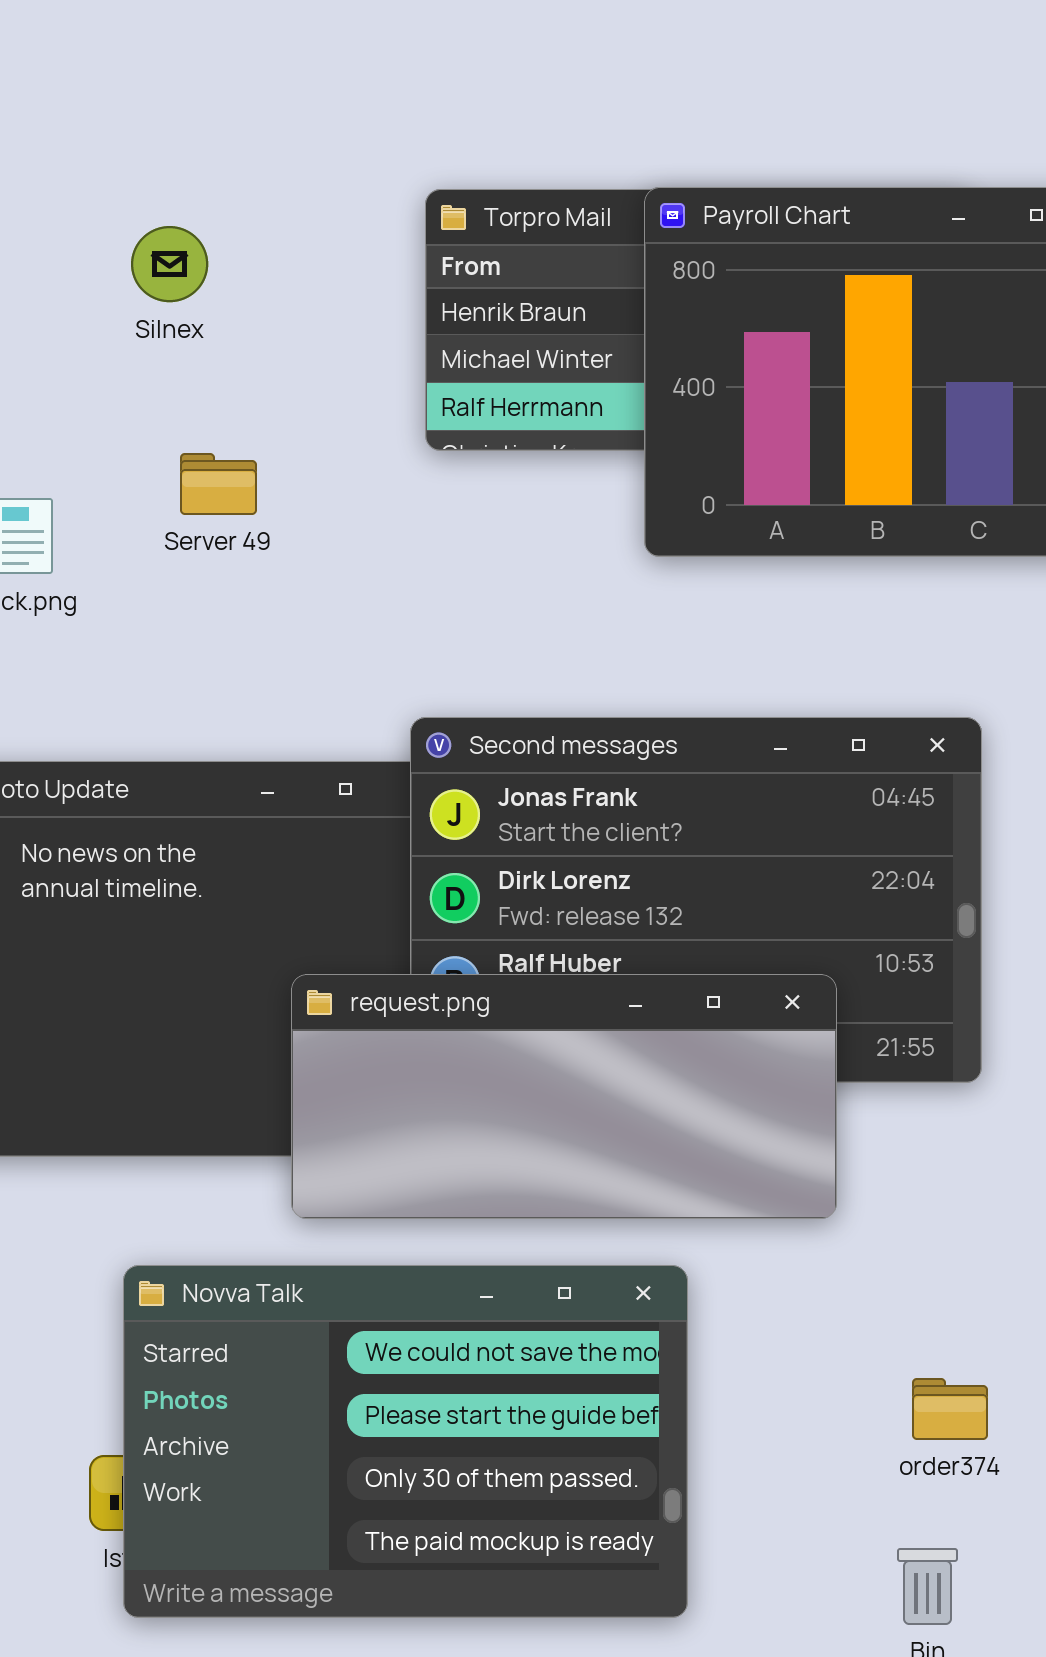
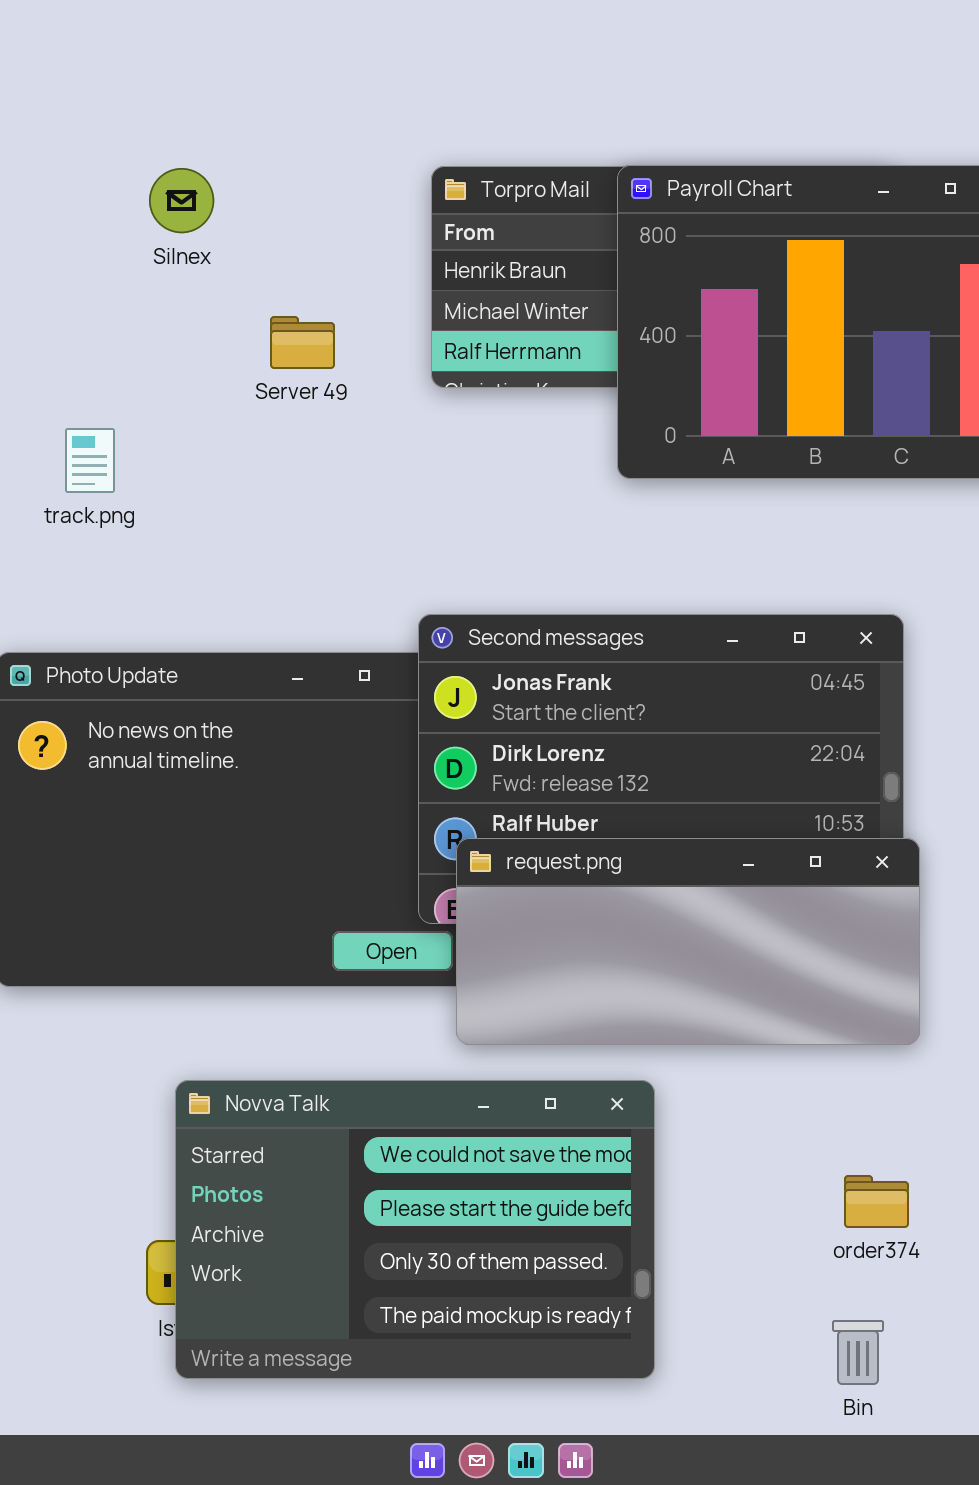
Silnex: [131,226,208,302] -> [149,168,214,233], moved
Server 49: [180,453,257,515] -> [270,316,335,369], moved
request.png: [291,974,837,1219] -> [456,838,920,1045], moved

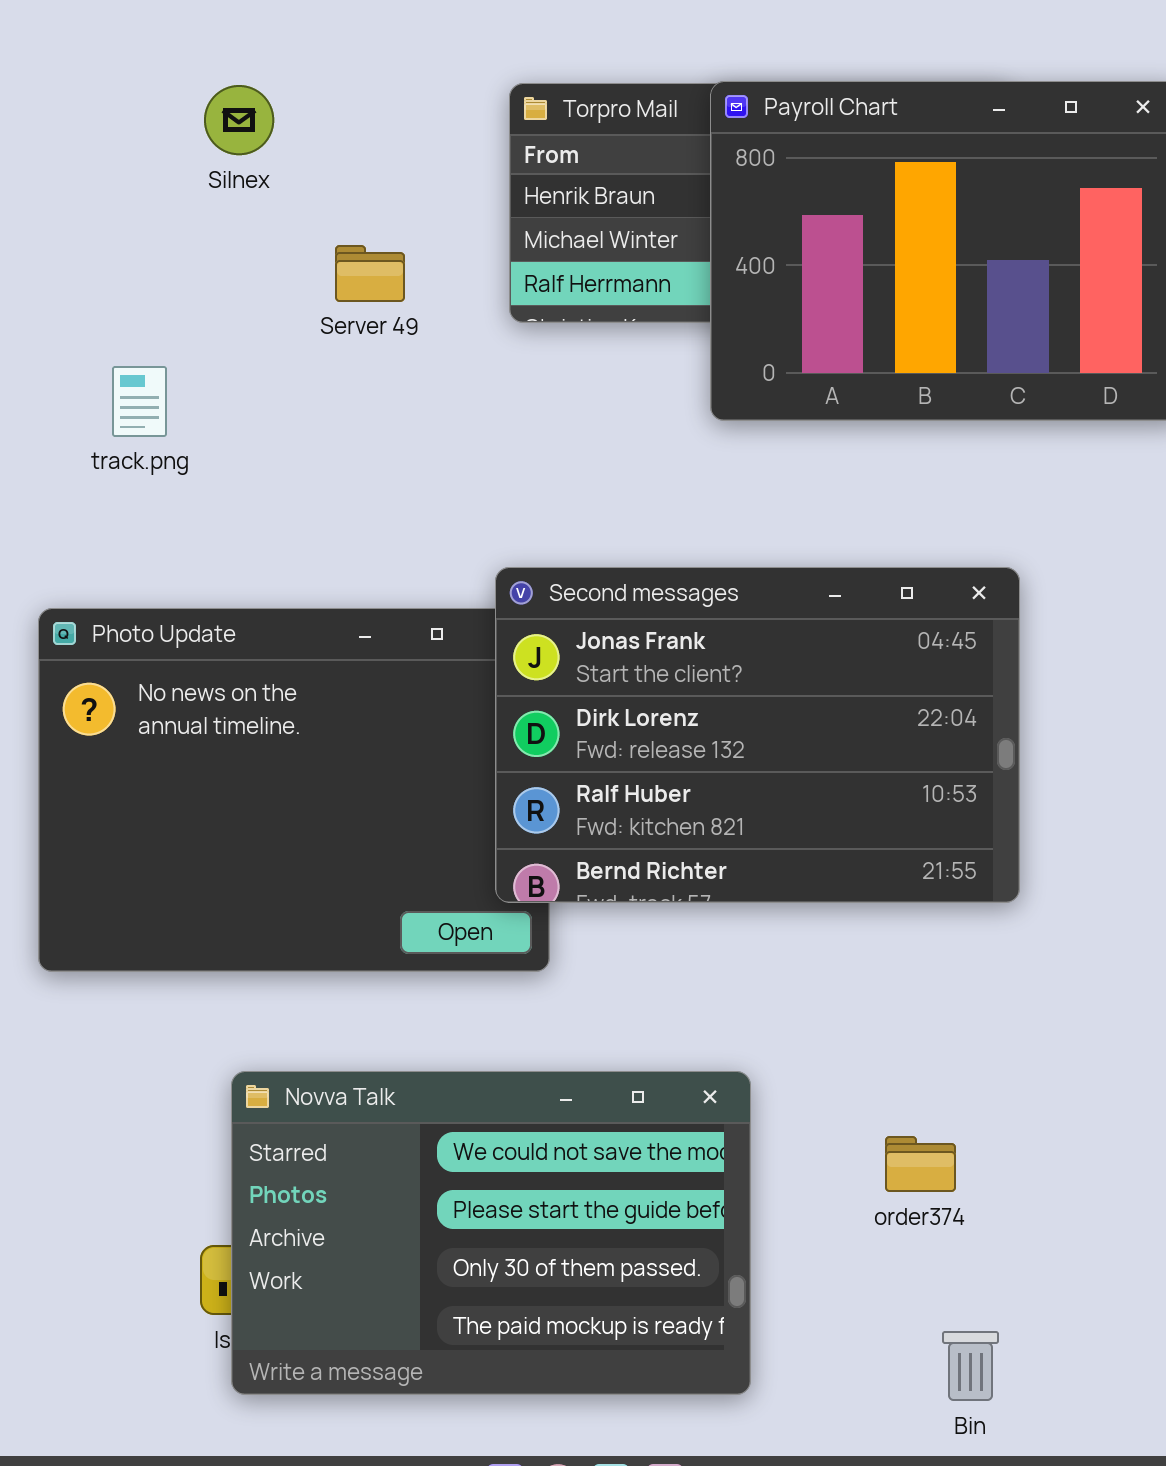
request.png: [456,838,920,1045] -> none, closed
order374: [844,1175,909,1228] -> [885,1136,956,1192], moved

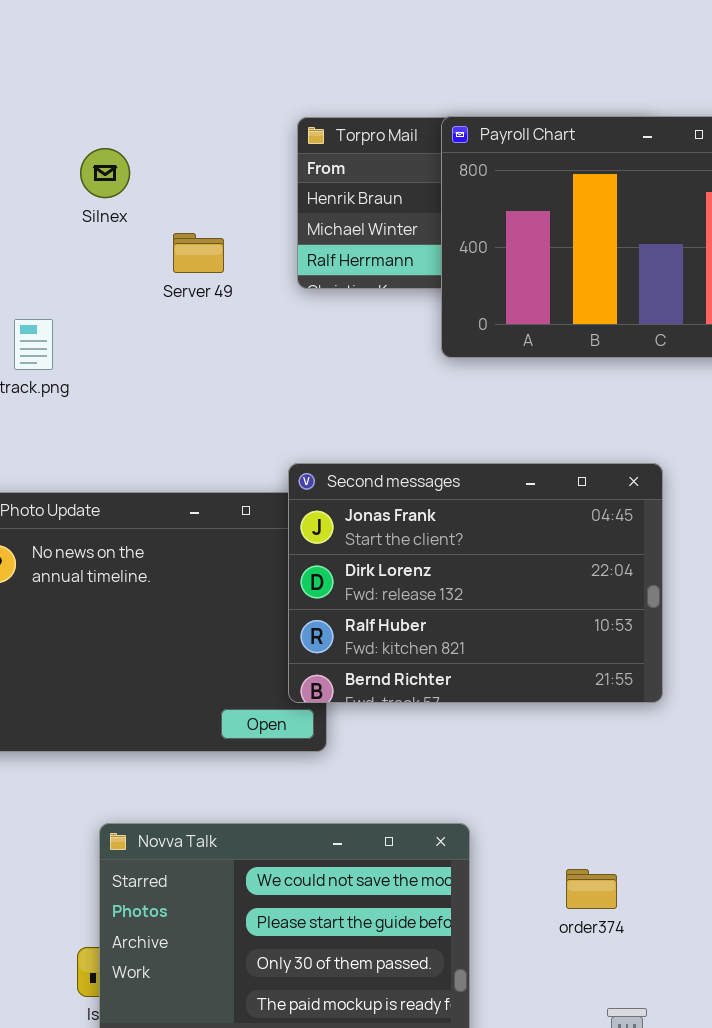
Silnex: [204,85,274,155] -> [80,148,130,198], moved

